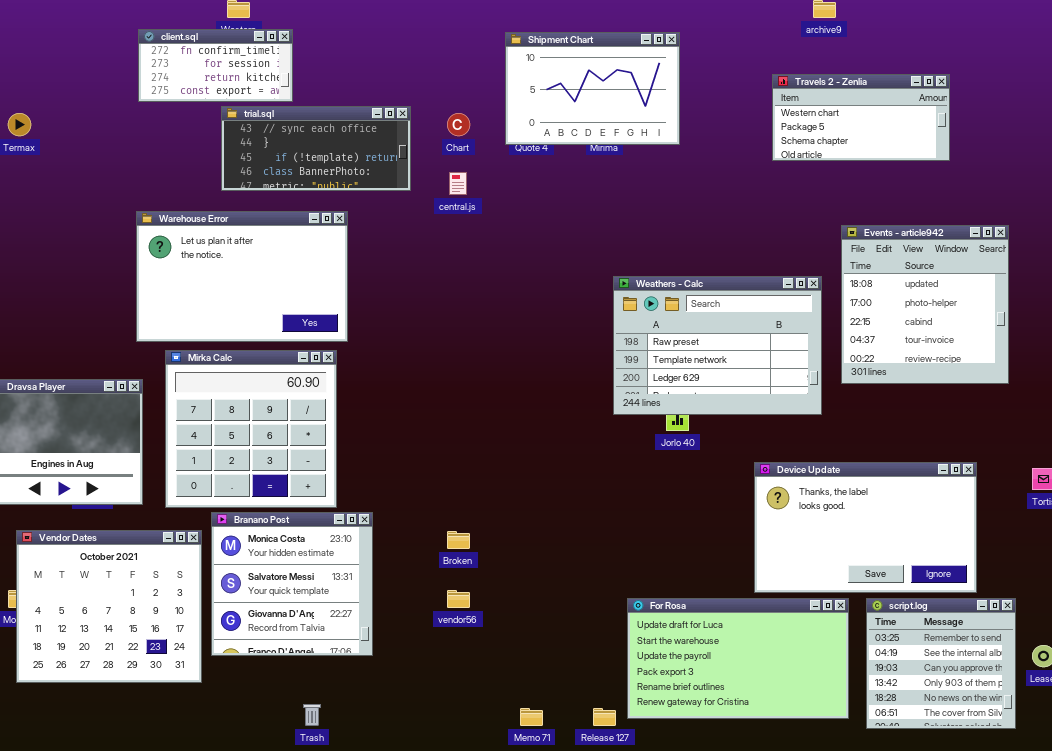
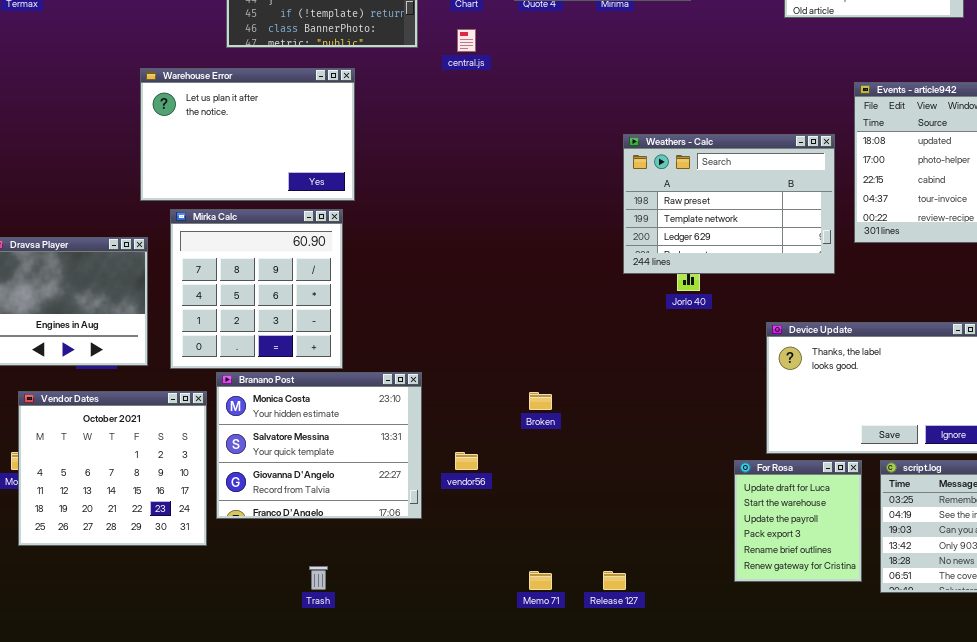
Branano Post: [211,512,373,656] -> [216,372,422,519], resized
Broken: [447,531,470,549] -> [529,392,552,410], moved
For Rosa: [627,598,849,719] -> [734,460,862,582], resized

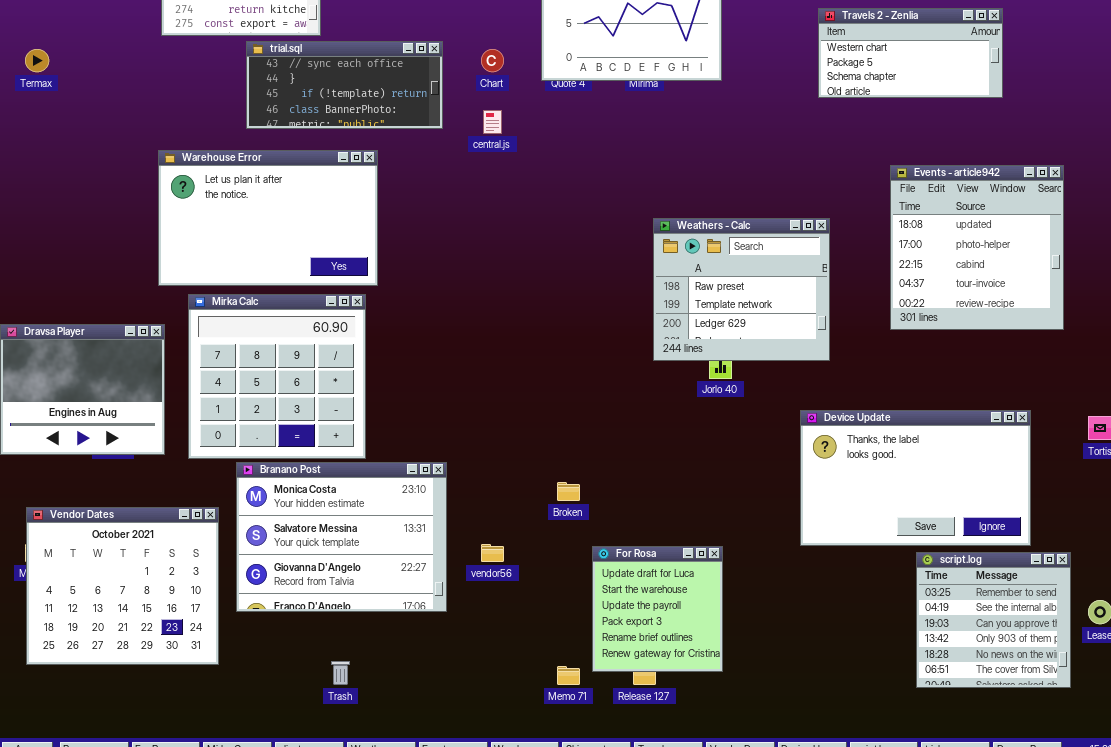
Weathers - Calc: [623,134,835,274] -> [653,218,830,361], resized
Vendor Dates: [18,391,207,546] -> [26,507,219,665], moved
For Rosa: [734,460,862,582] -> [592,546,723,672], moved

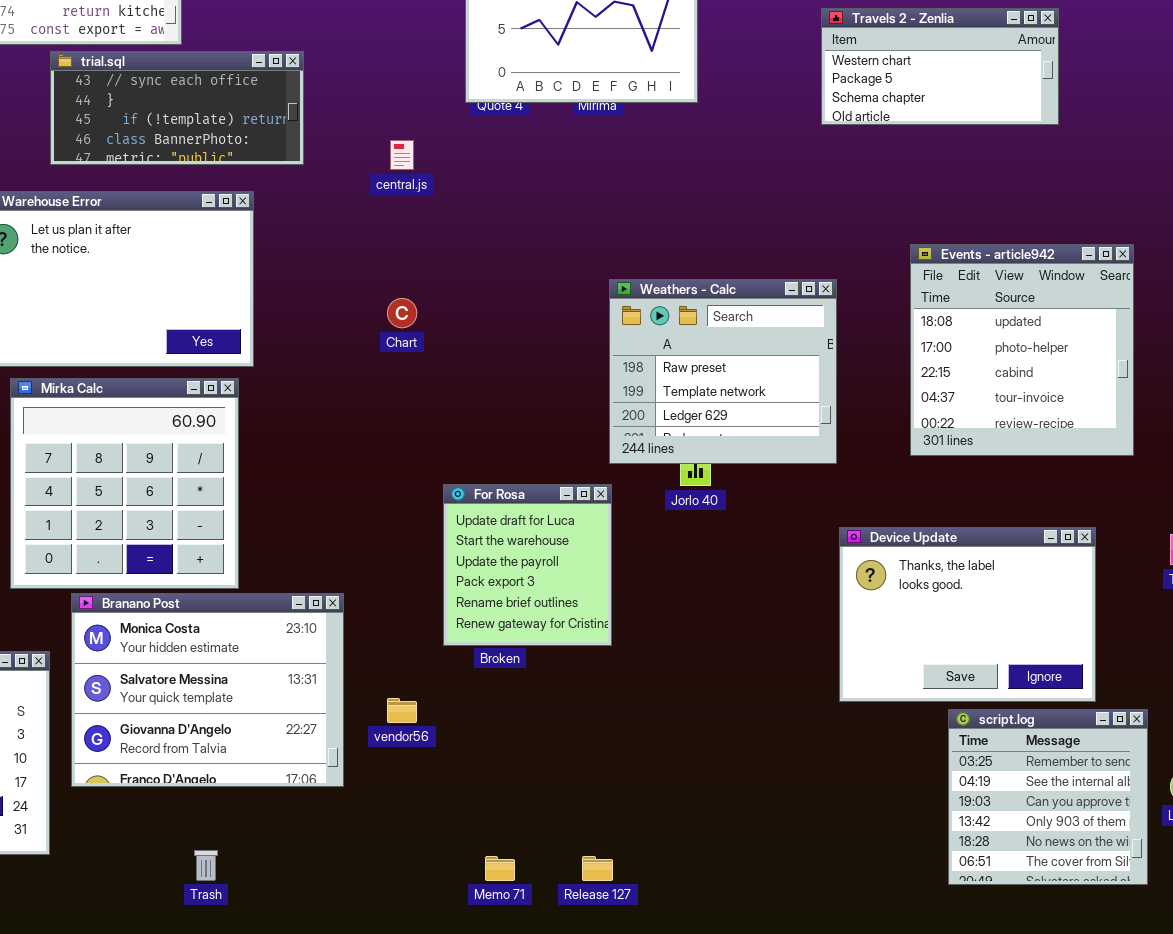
trial.sql: [246,41,443,129] -> [50,51,304,165], moved
Chart: [481,49,504,72] -> [387,298,417,328], moved
Events - article942: [890,165,1064,330] -> [910,244,1134,456], moved
Device Update: [800,410,1031,546] -> [839,527,1096,702], resized
For Rosa: [592,546,723,672] -> [443,484,612,646], moved

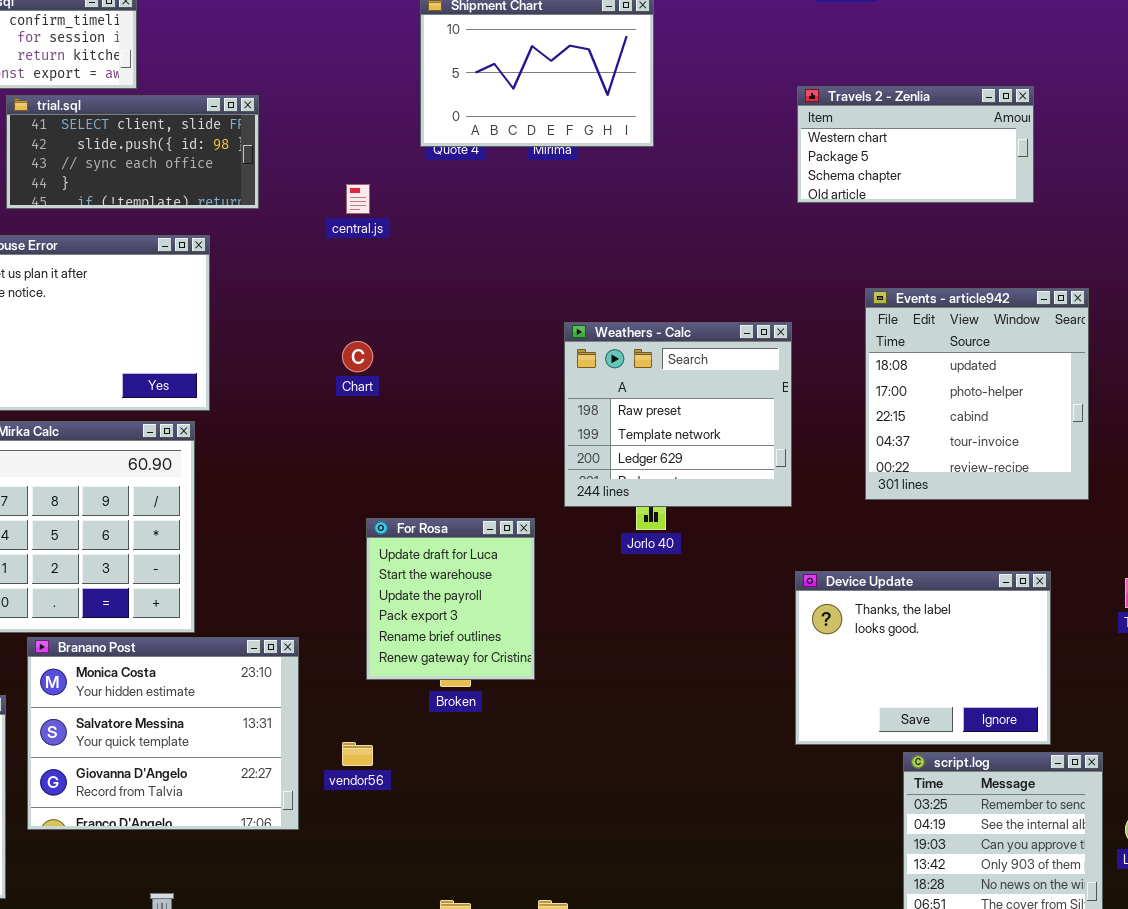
Travels 2 - Zenlia: [821,8,1059,125] -> [797,86,1034,203], moved
trial.sql: [50,51,304,165] -> [6,95,259,209], scrolled up 2 rows
For Rosa: [443,484,612,646] -> [366,518,535,680], moved

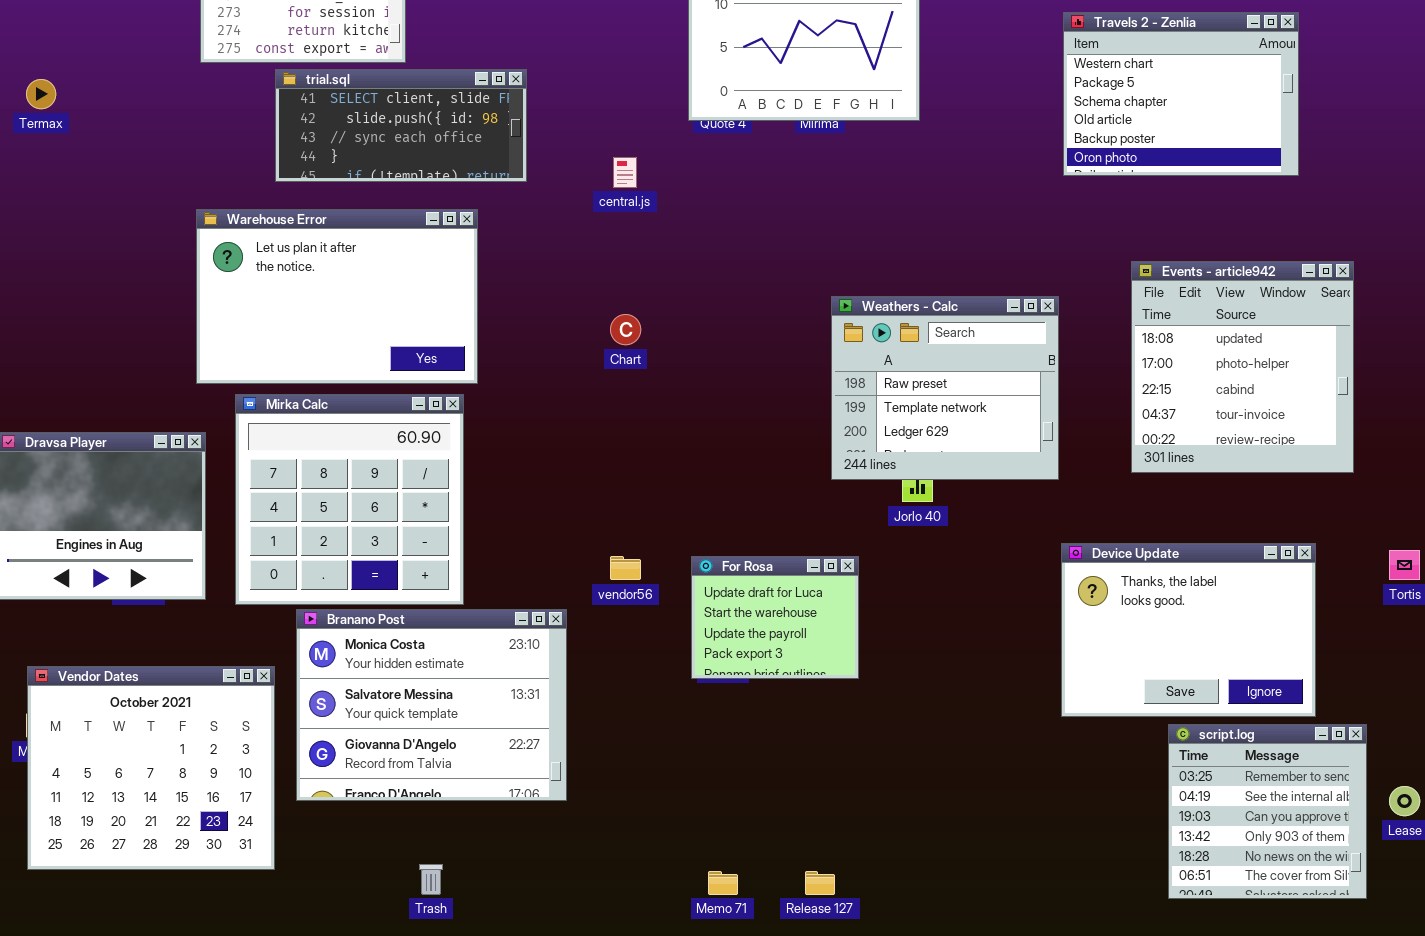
Travels 2 - Zenlia: [797,86,1034,203] -> [1063,12,1299,176], resized
For Rosa: [366,518,535,680] -> [691,556,859,679], moved, resized
vendor56: [342,742,373,766] -> [610,556,641,580], moved

